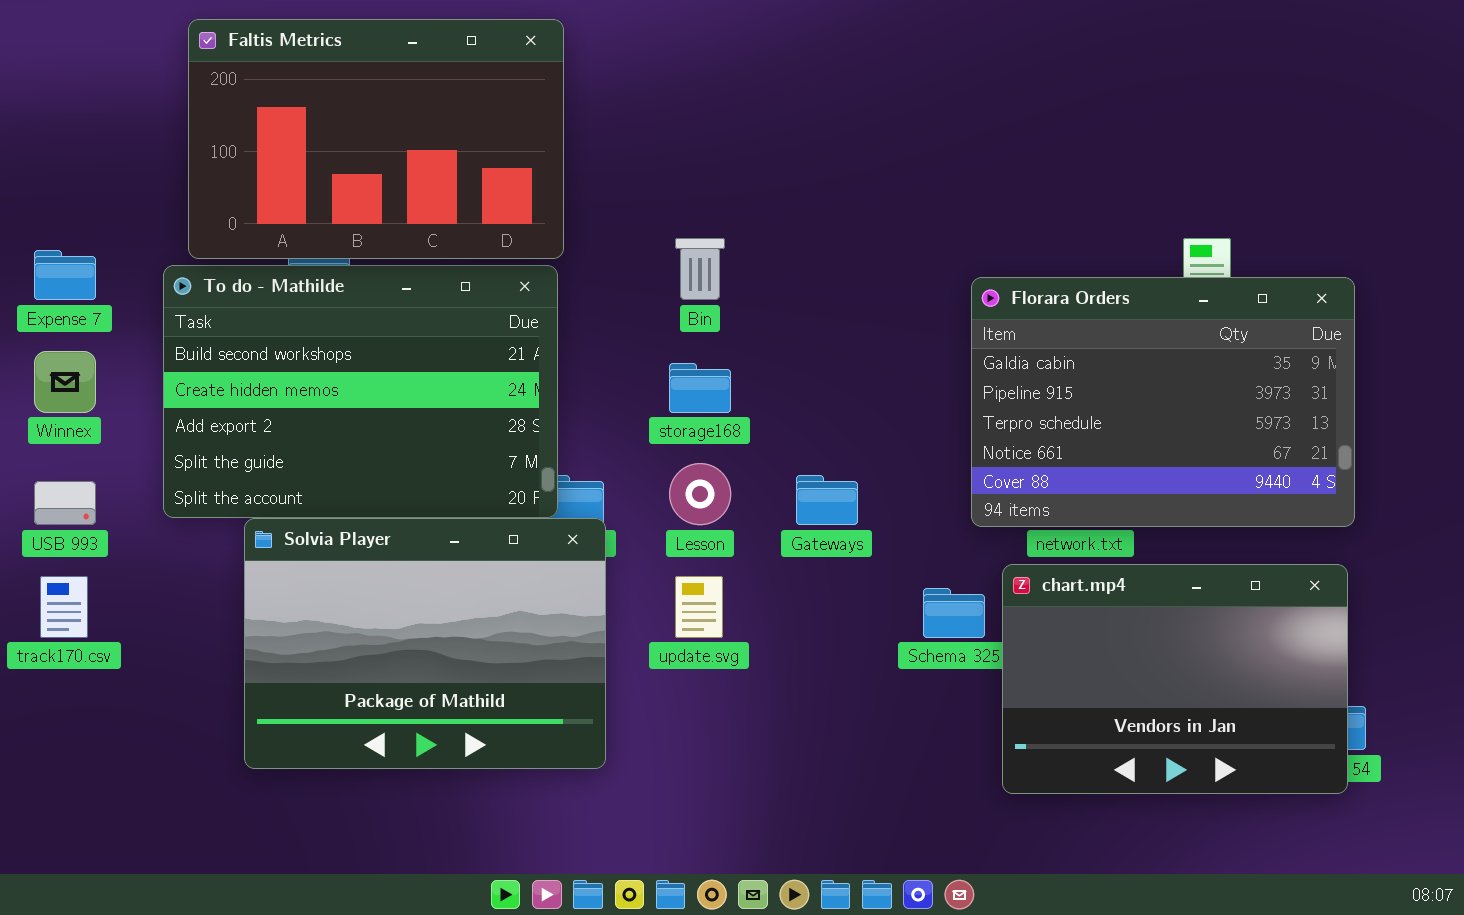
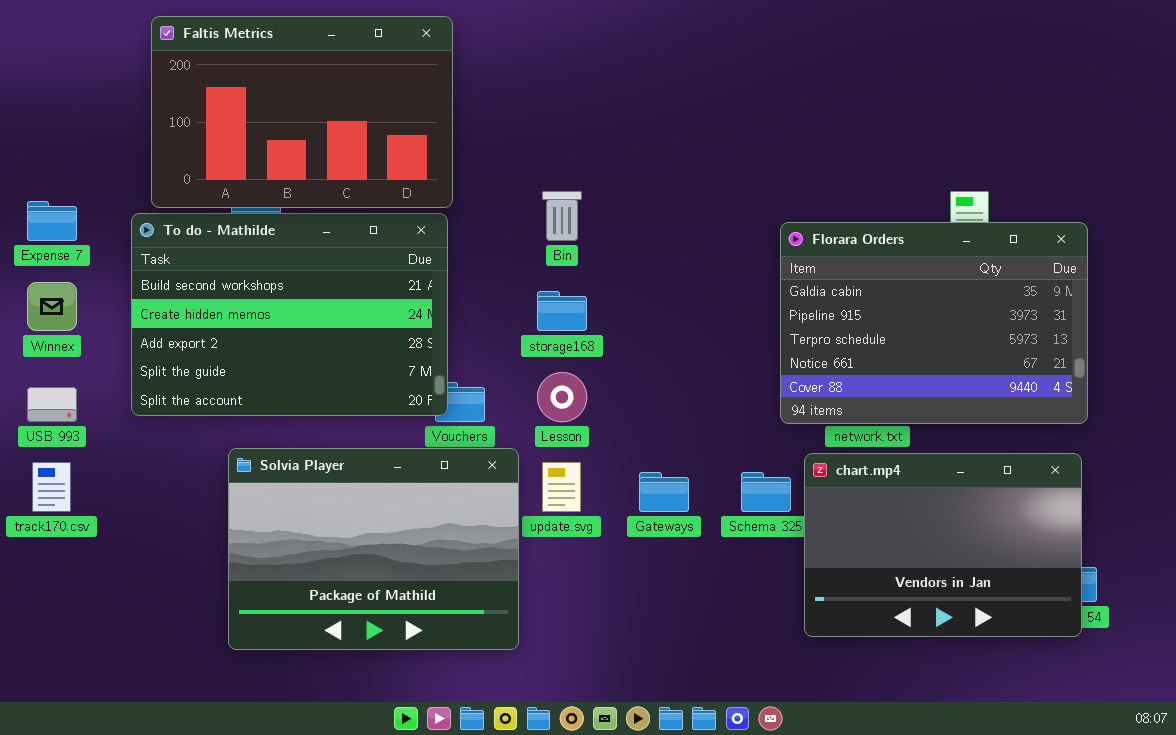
Gateways: [796,475,858,525] -> [639,472,689,512], moved
Solvia Player: [244,518,606,769] -> [228,448,519,650], moved

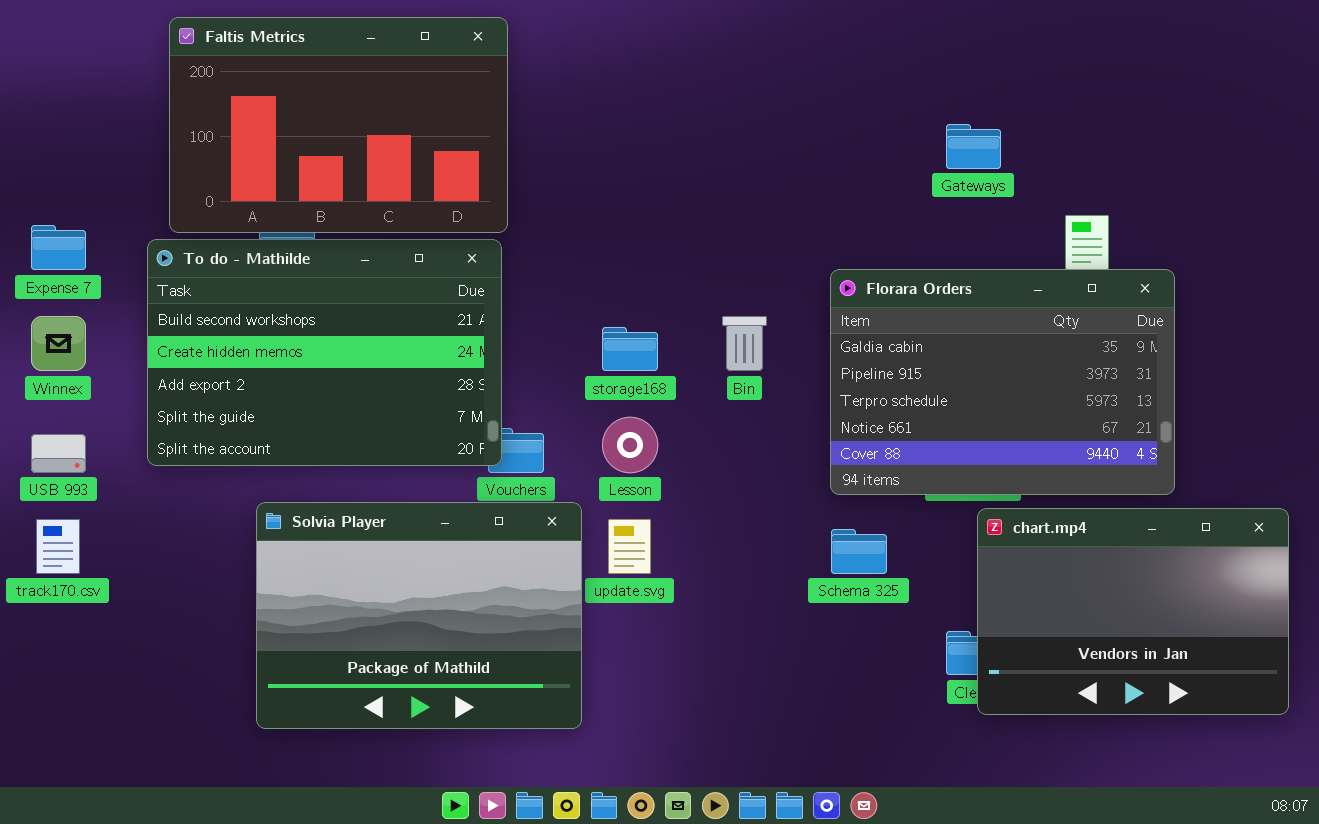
Bin: [542,191,582,241] -> [722,316,767,371], moved
Florara Orders: [780,222,1088,424] -> [830,269,1175,495], moved
chart.mp4: [804,453,1082,637] -> [977,508,1289,715], moved
Gateways: [639,472,689,512] -> [946,124,1001,169], moved

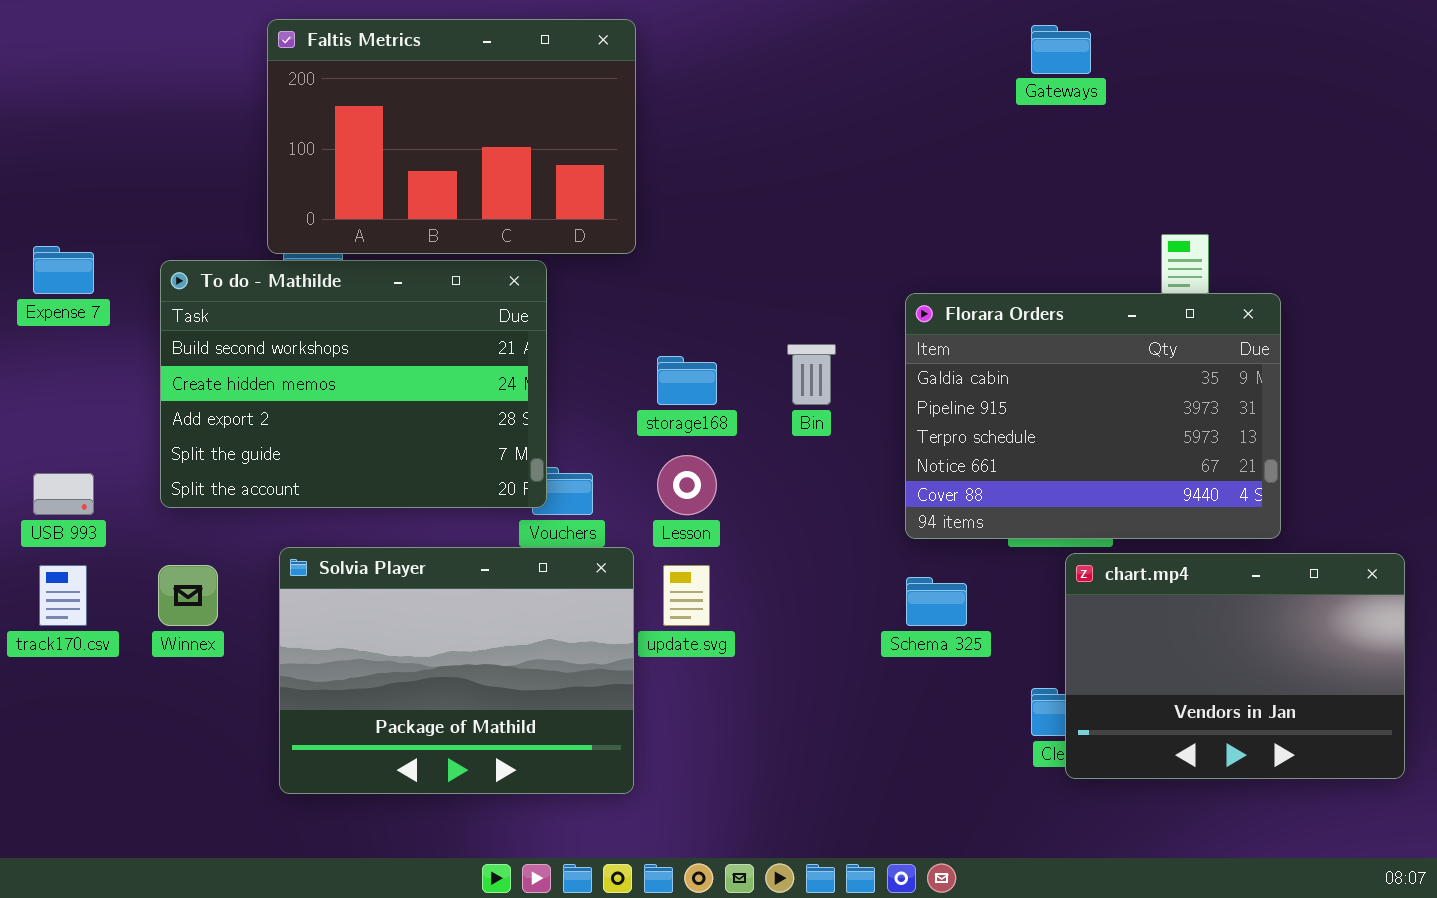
Faltis Metrics: [169,17,508,233] -> [267,19,636,254], moved
Gateways: [946,124,1001,169] -> [1031,25,1091,74], moved
Winnex: [31,316,86,371] -> [158,565,218,626], moved

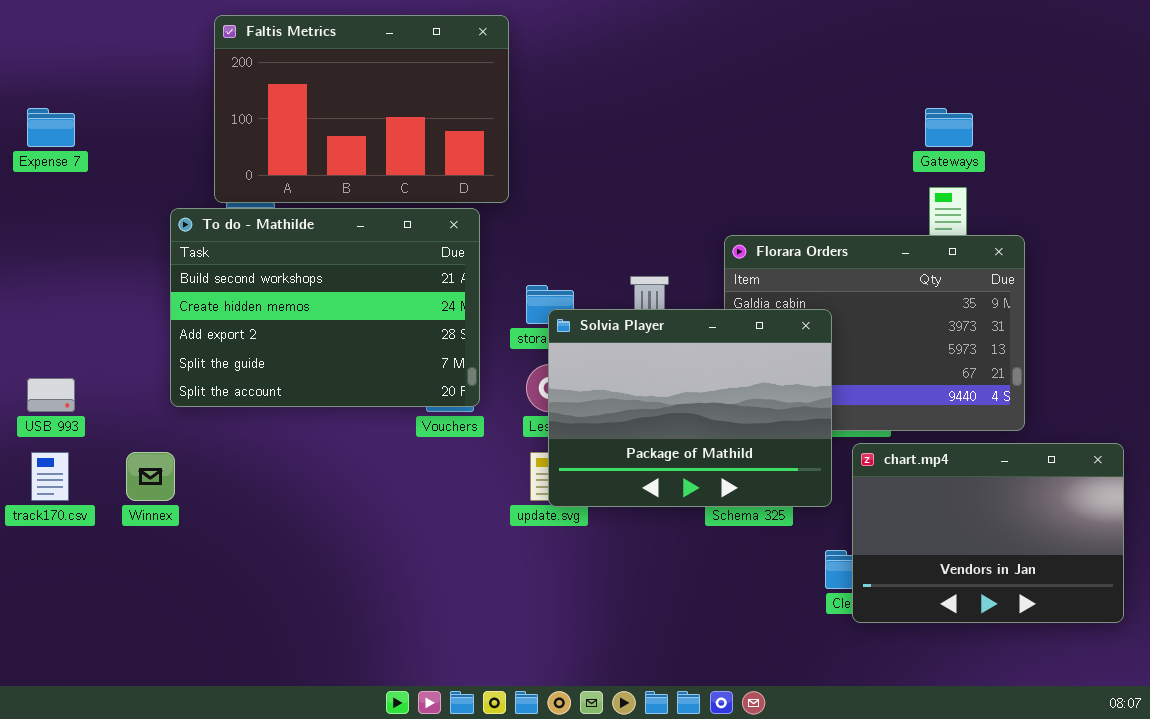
Gateways: [1031,25,1091,74] -> [925,108,973,147], moved
Expense 7: [33,246,94,294] -> [27,108,75,147], moved
To do - Mathilde: [160,260,547,508] -> [170,208,480,407], moved
Solvia Player: [279,547,634,794] -> [548,309,832,507], moved

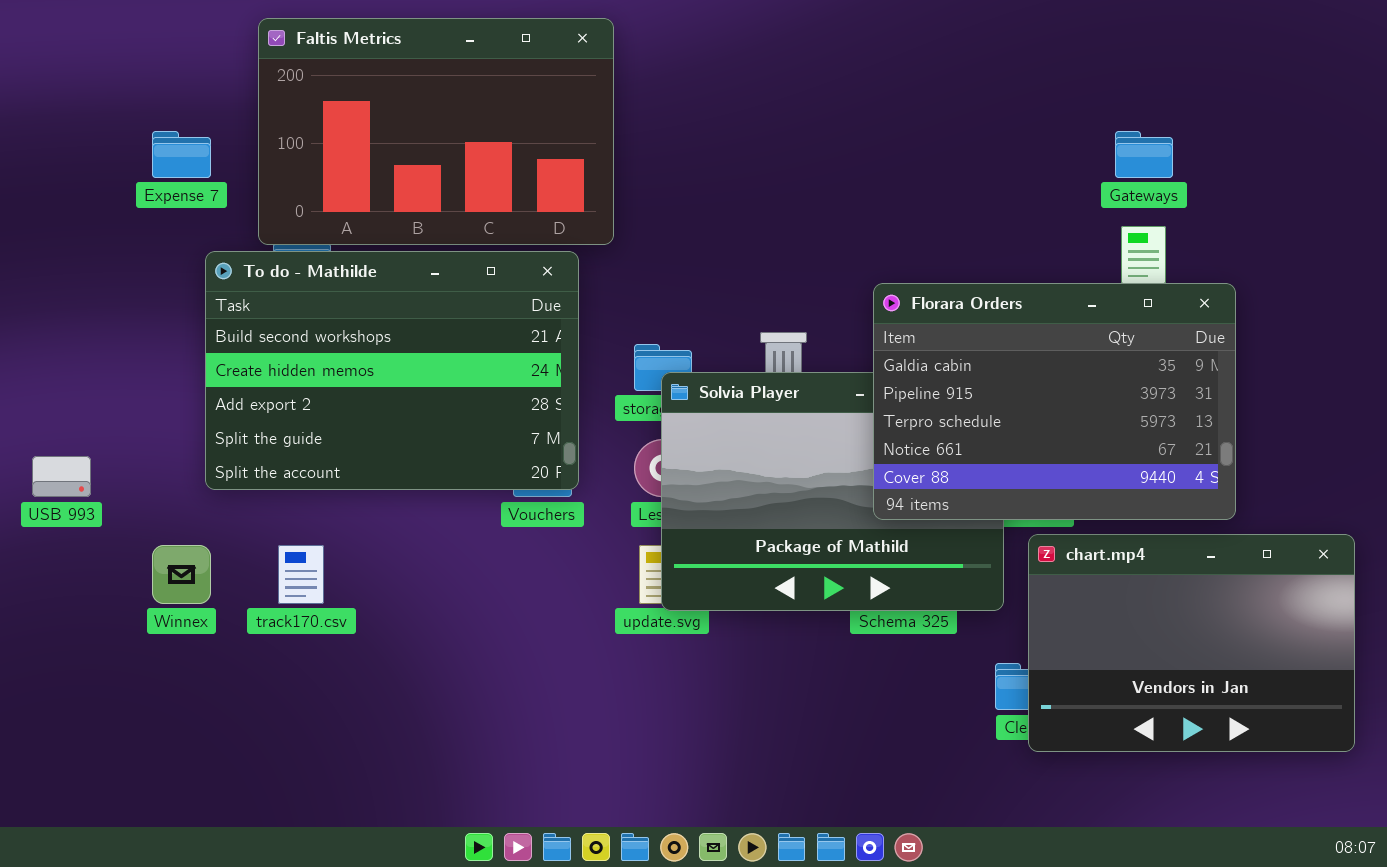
Expense 7: [27,108,75,147] -> [152,131,211,178], moved
Florara Orders: [724,235,1025,431] -> [873,283,1236,520], raised
track170.csv: [31,452,69,501] -> [278,545,324,604], moved

